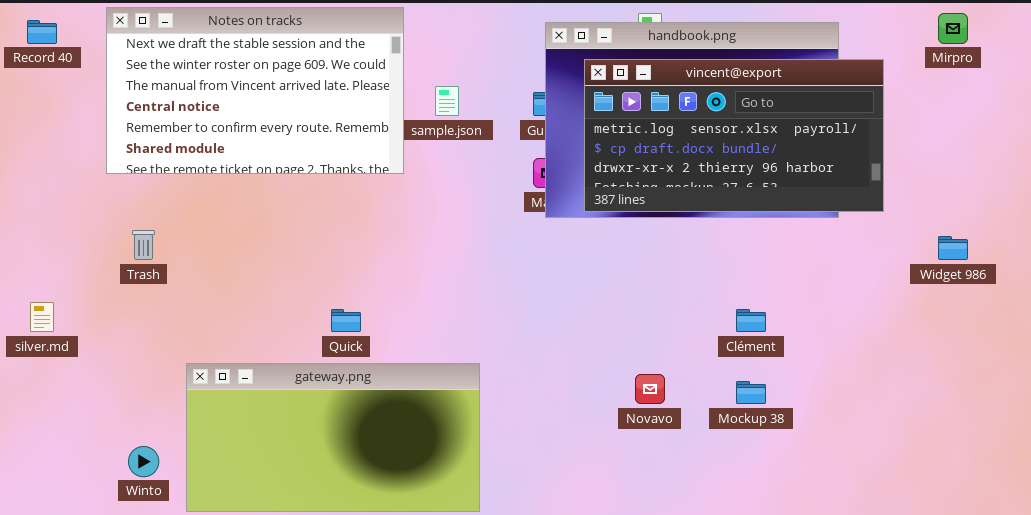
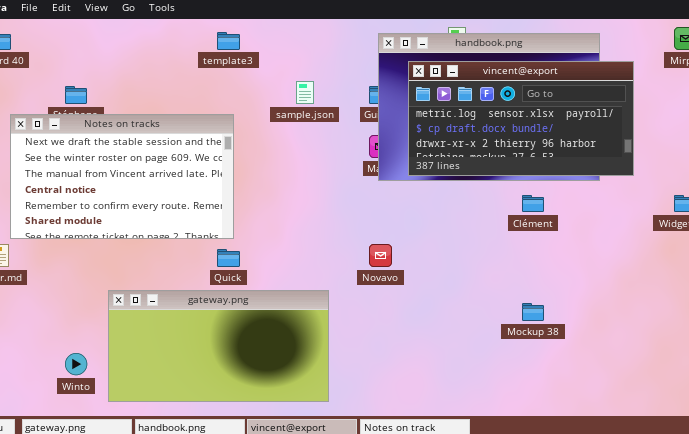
Notes on tracks: [106,7,404,174] -> [10,114,234,239], moved
Clément: [736,309,766,332] -> [522,195,544,212], moved
Novavo: [635,374,665,404] -> [369,244,392,267], moved

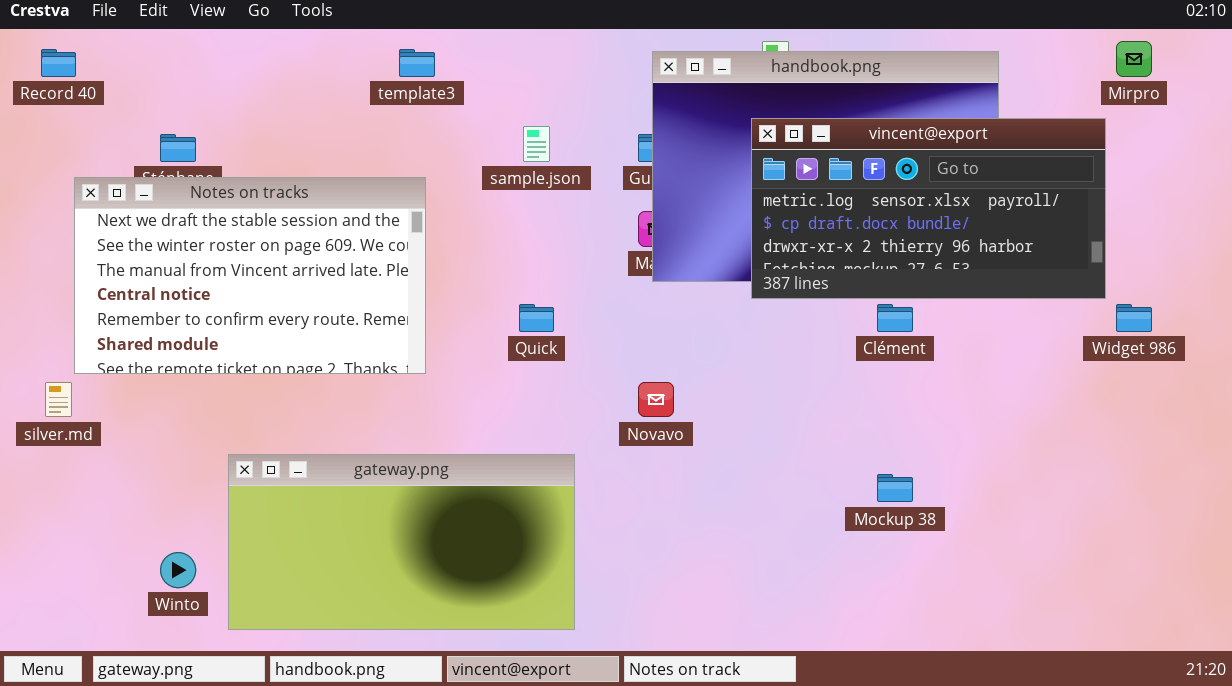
vincent@export: [408,61,634,176] -> [751,118,1106,299], moved
Quick: [217,249,240,267] -> [519,304,554,332], moved

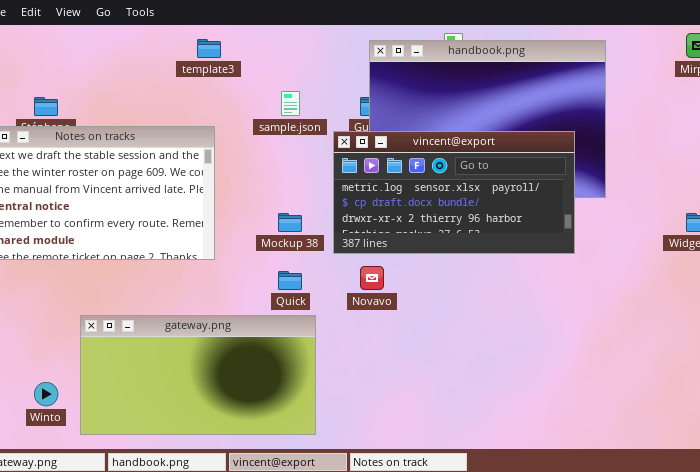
vincent@export: [751,118,1106,299] -> [333,131,575,254], moved
Quick: [519,304,554,332] -> [278,271,302,290], moved
Mockup 38: [877,474,913,502] -> [278,213,302,232], moved

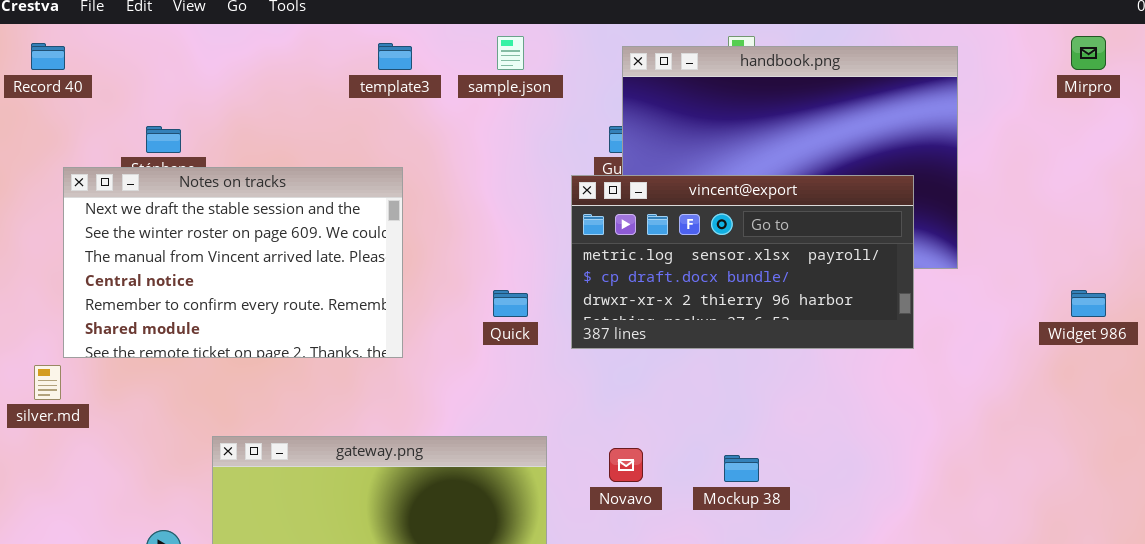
sample.json: [281,91,300,116] -> [497,36,524,70], moved
Mockup 38: [278,213,302,232] -> [724,455,759,482], moved
Novavo: [360,266,384,290] -> [609,448,643,482], moved
Quick: [278,271,302,290] -> [493,290,528,317], moved

